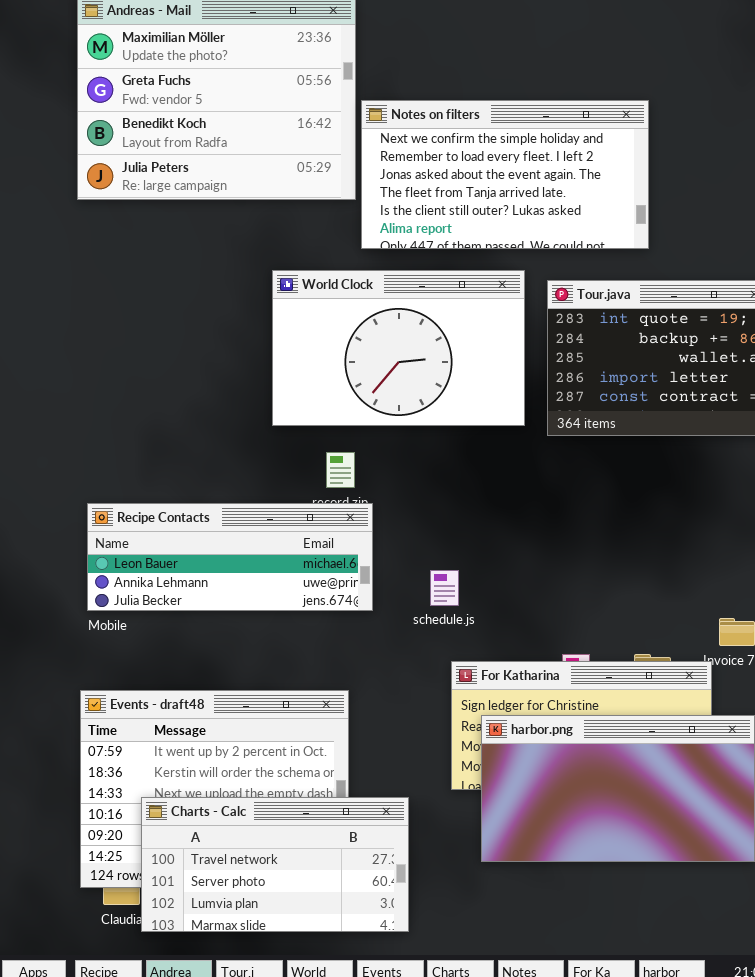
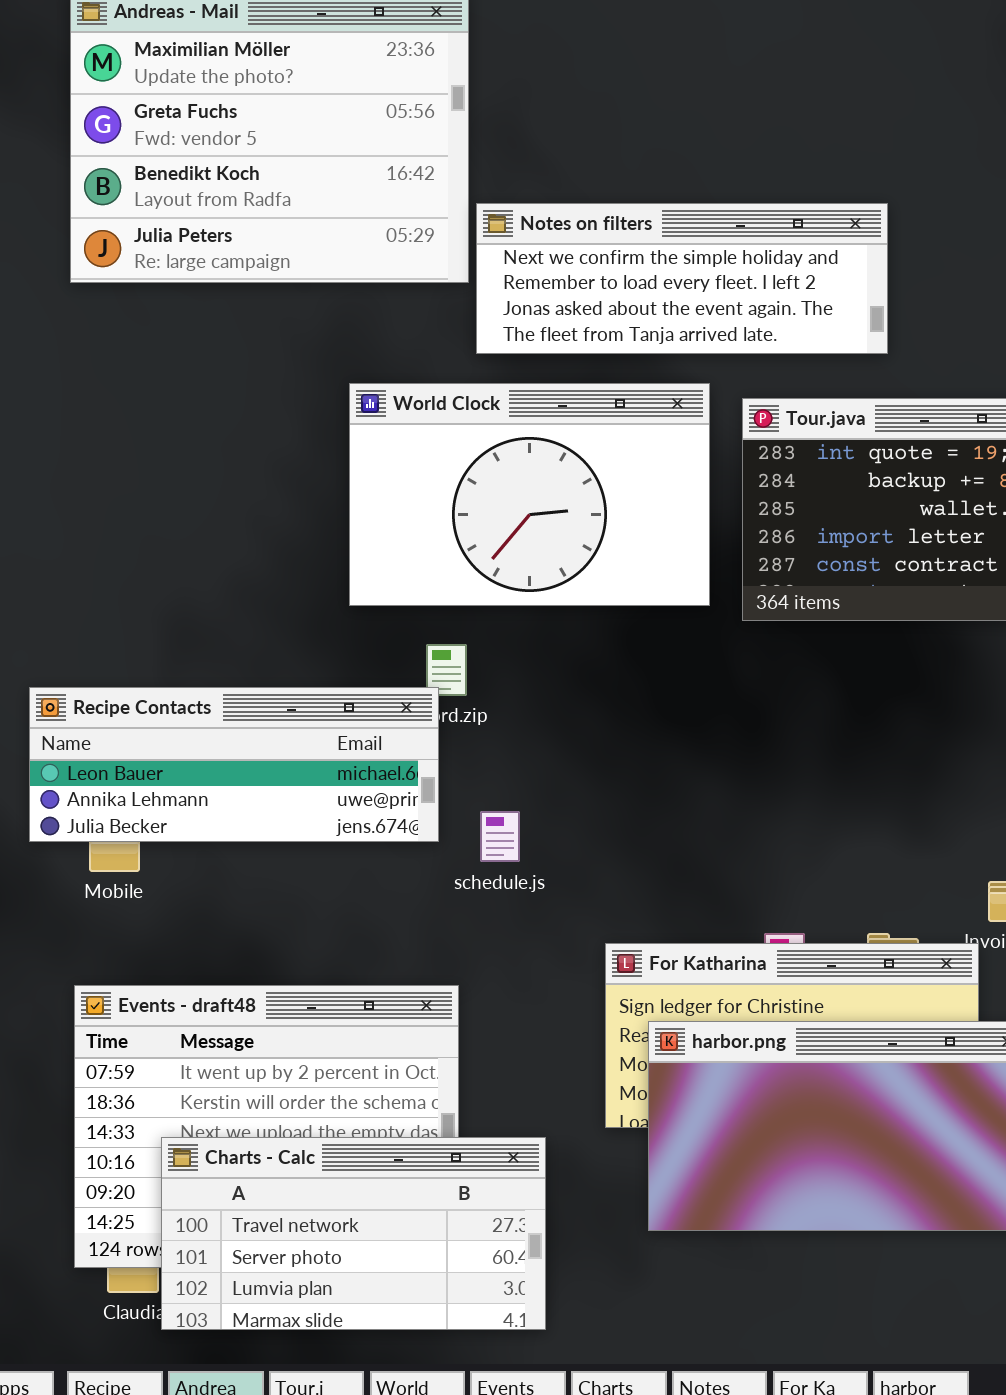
Notes on filters: [361,100,649,249] -> [476,203,888,354], resized
Recipe Contacts: [87,503,373,611] -> [29,687,439,842], moved
schedule.js: [430,570,459,606] -> [480,811,520,862], moved

